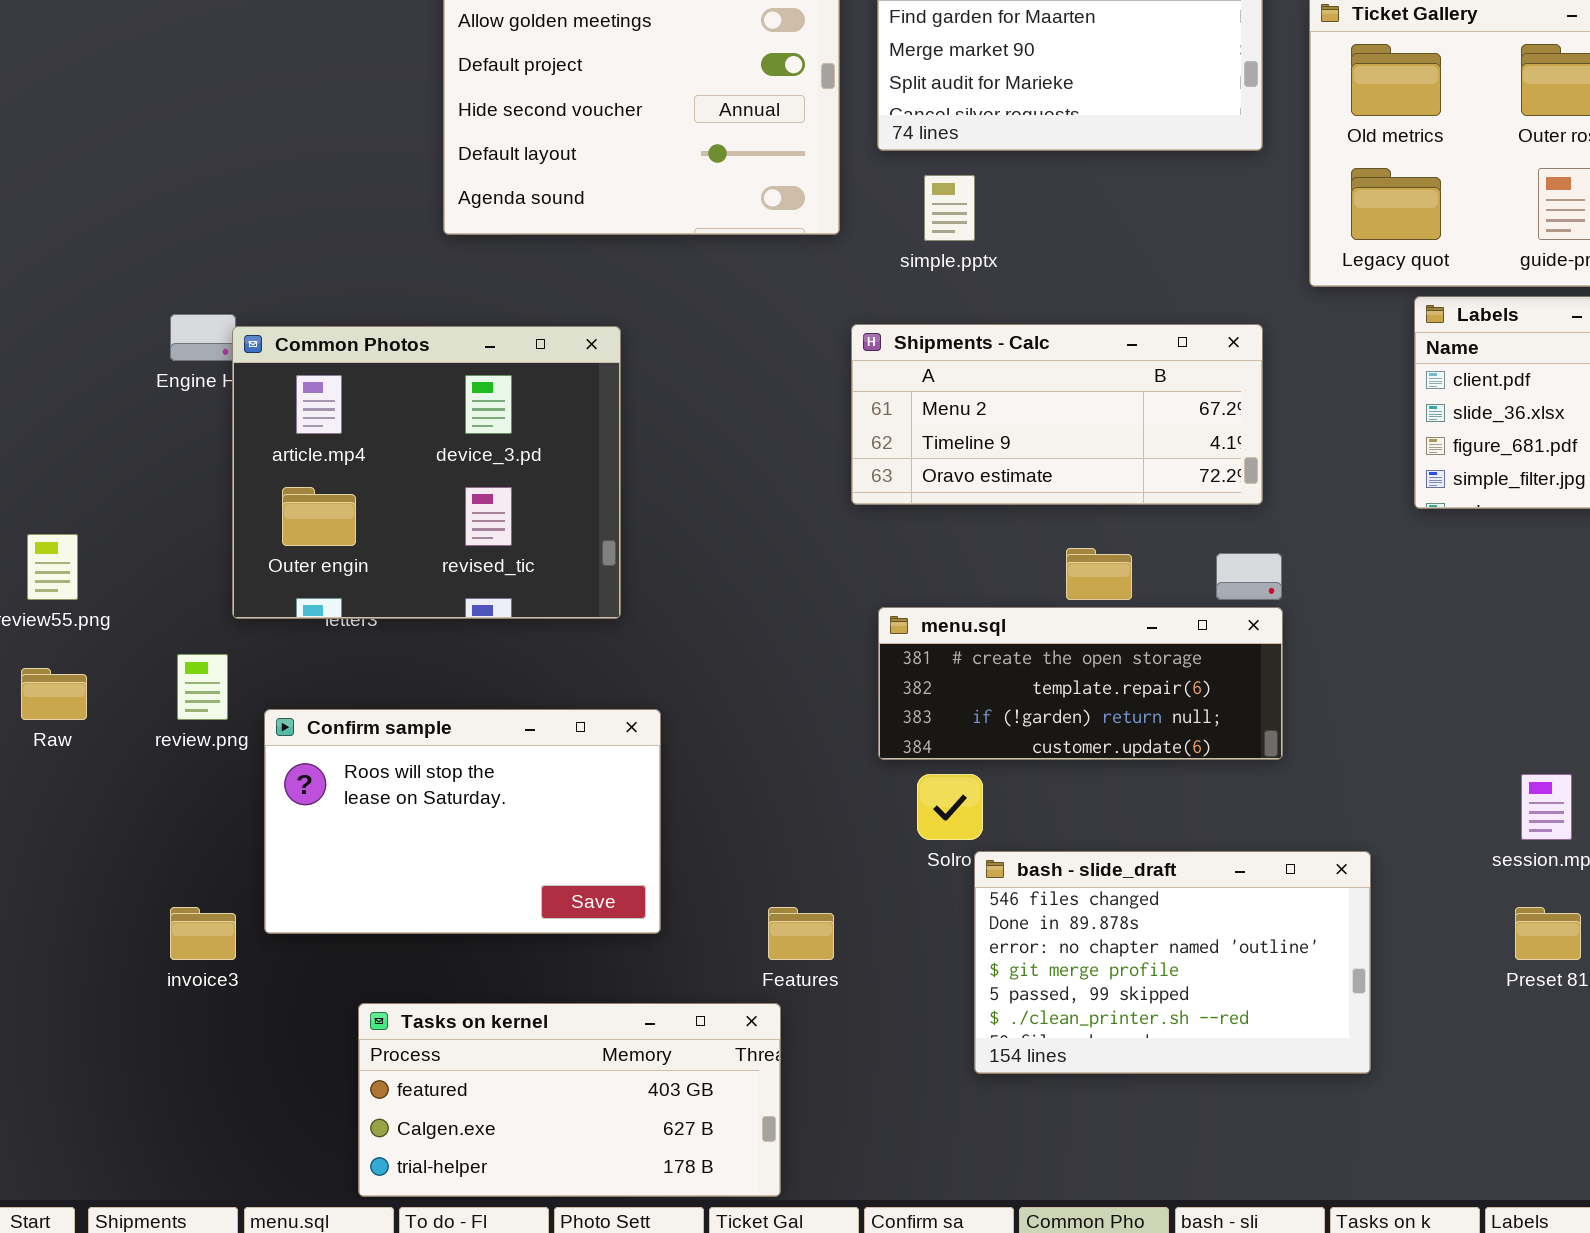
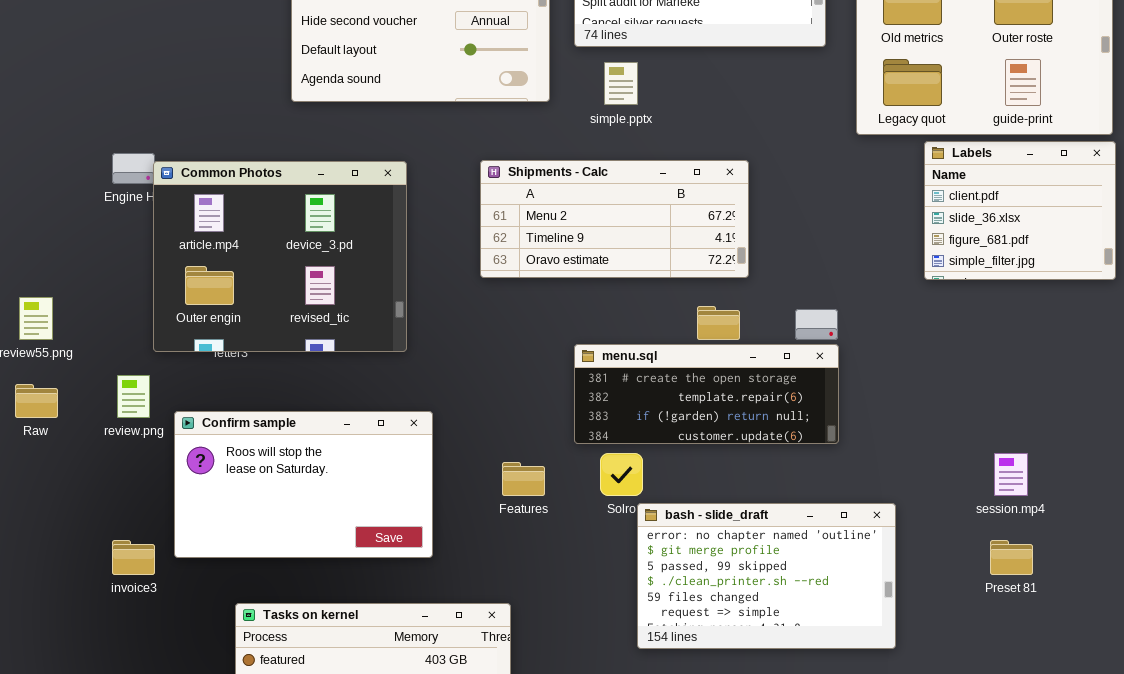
Shipments - Calc: [851,324,1263,505] -> [480,160,749,278], moved
bash - slide_draft: [974,851,1371,1074] -> [637,503,896,649], scrolled down 2 rows
Features: [768,907,834,960] -> [502,462,545,496], moved

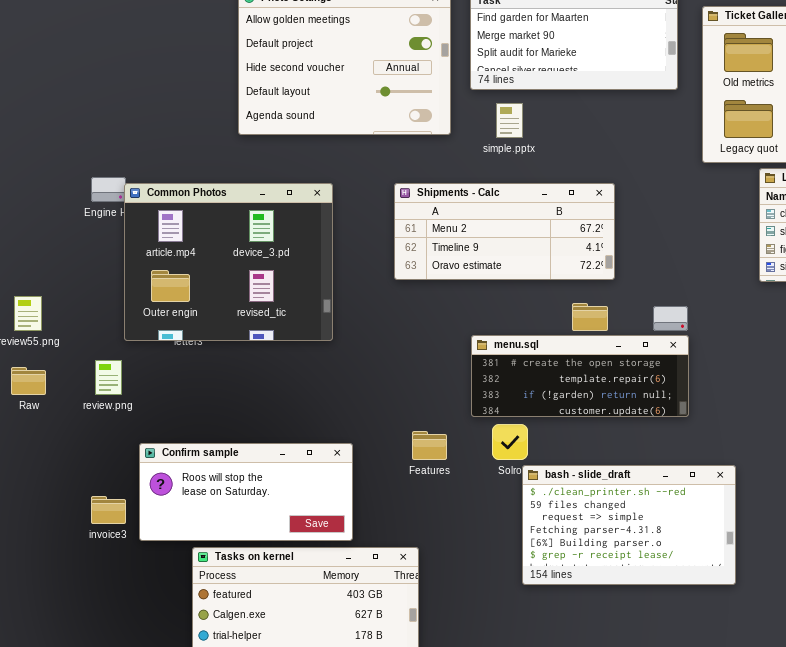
Confirm sample: [174,411,433,558] -> [139,443,353,541], moved, resized
bash - slide_draft: [637,503,896,649] -> [522,465,736,585], scrolled down 3 rows

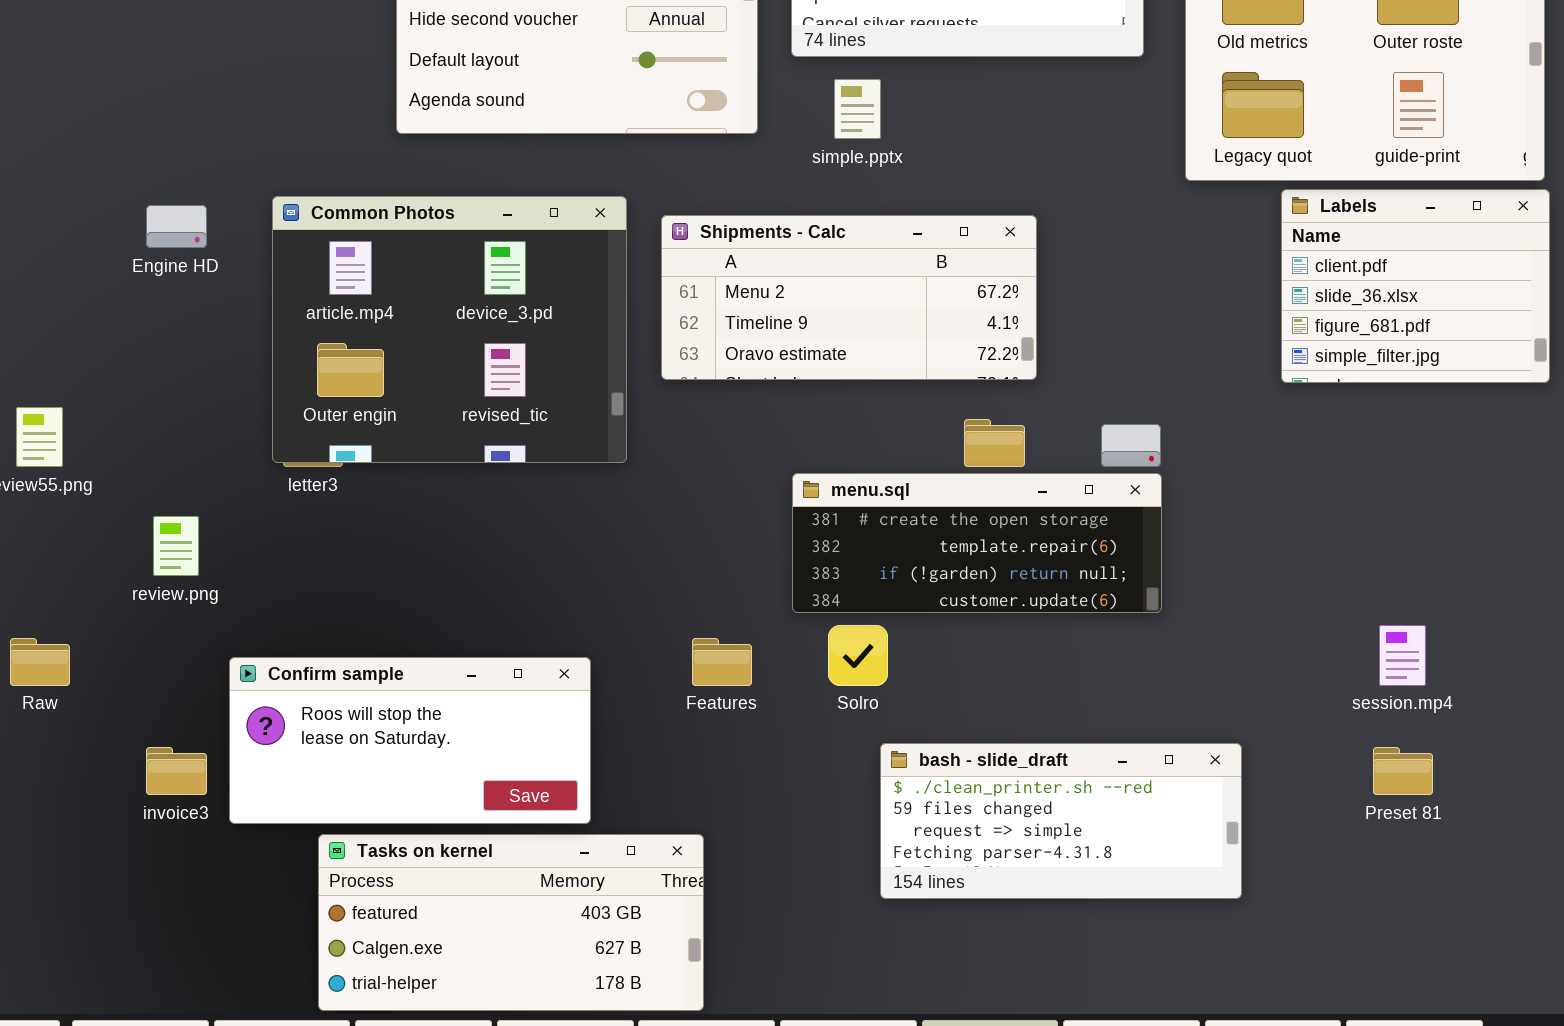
Common Photos: [124,183,333,341] -> [272,196,627,463], moved
Raw: [11,367,46,395] -> [10,638,70,686], moved
bash - slide_draft: [522,465,736,585] -> [880,743,1242,899], resized

